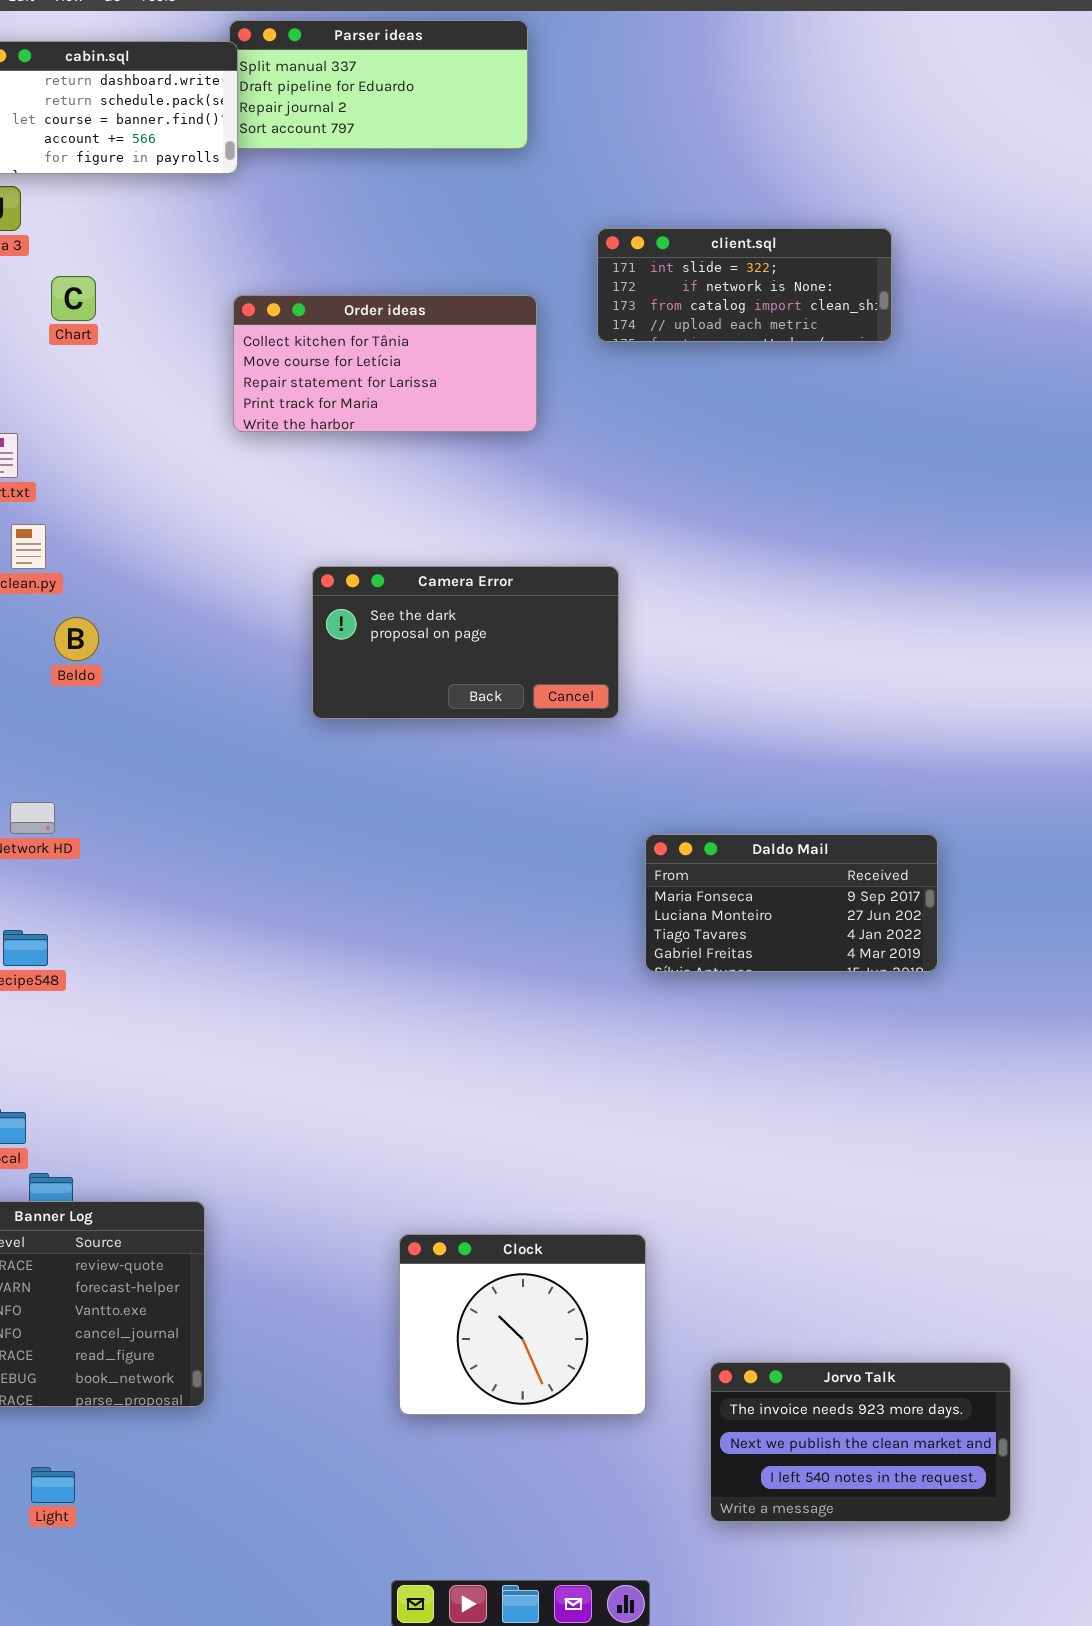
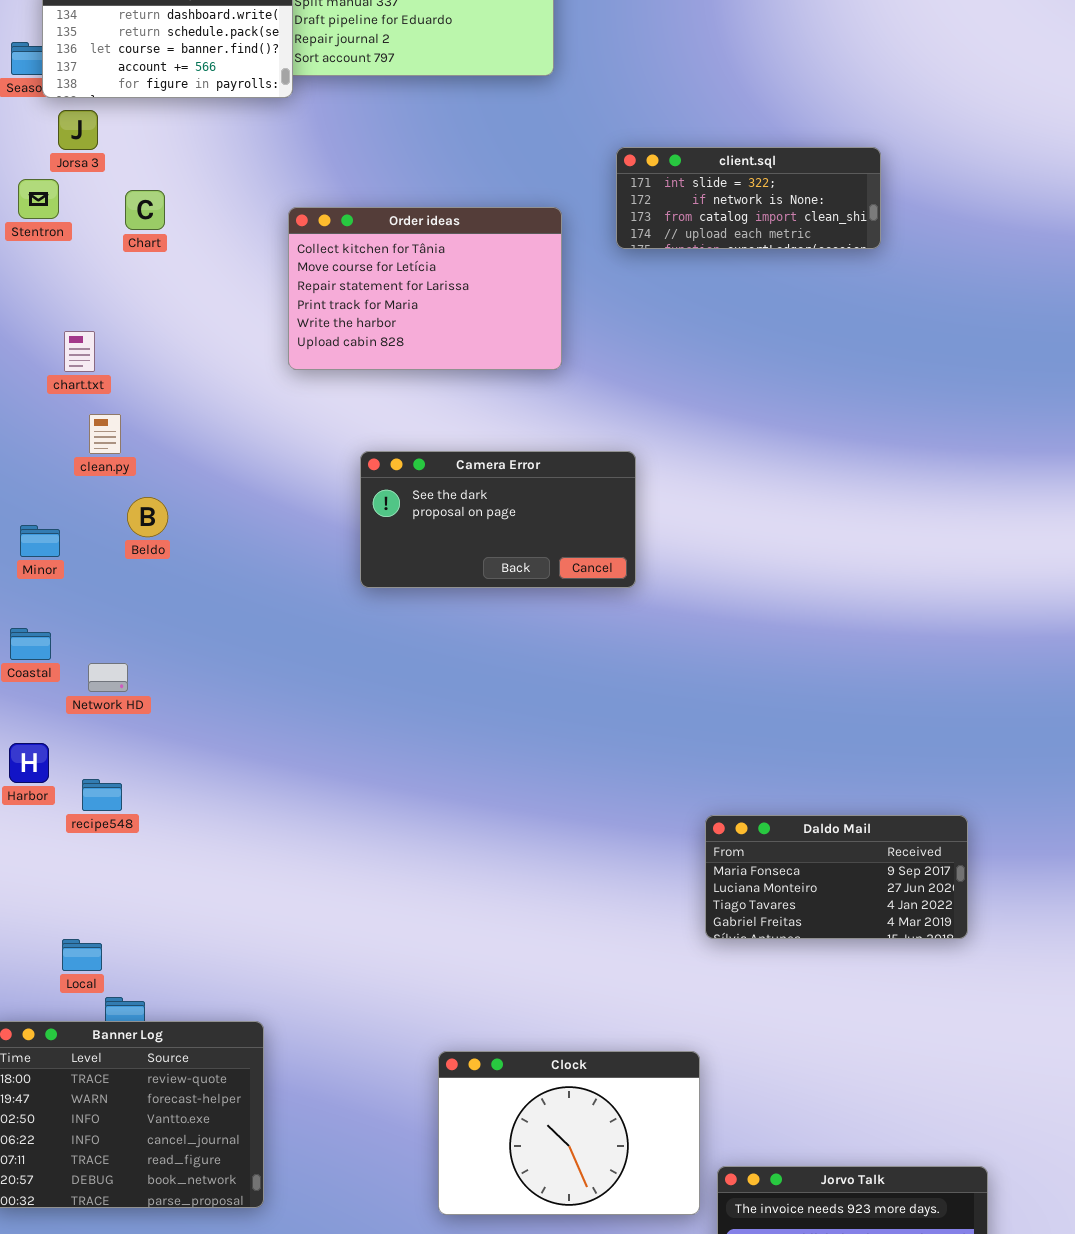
Order ideas: [233,295,537,432] -> [288,207,562,370], resized
Daldo Mail: [645,834,938,972] -> [705,815,968,939], moved
Clock: [399,1234,646,1415] -> [438,1051,700,1215], resized

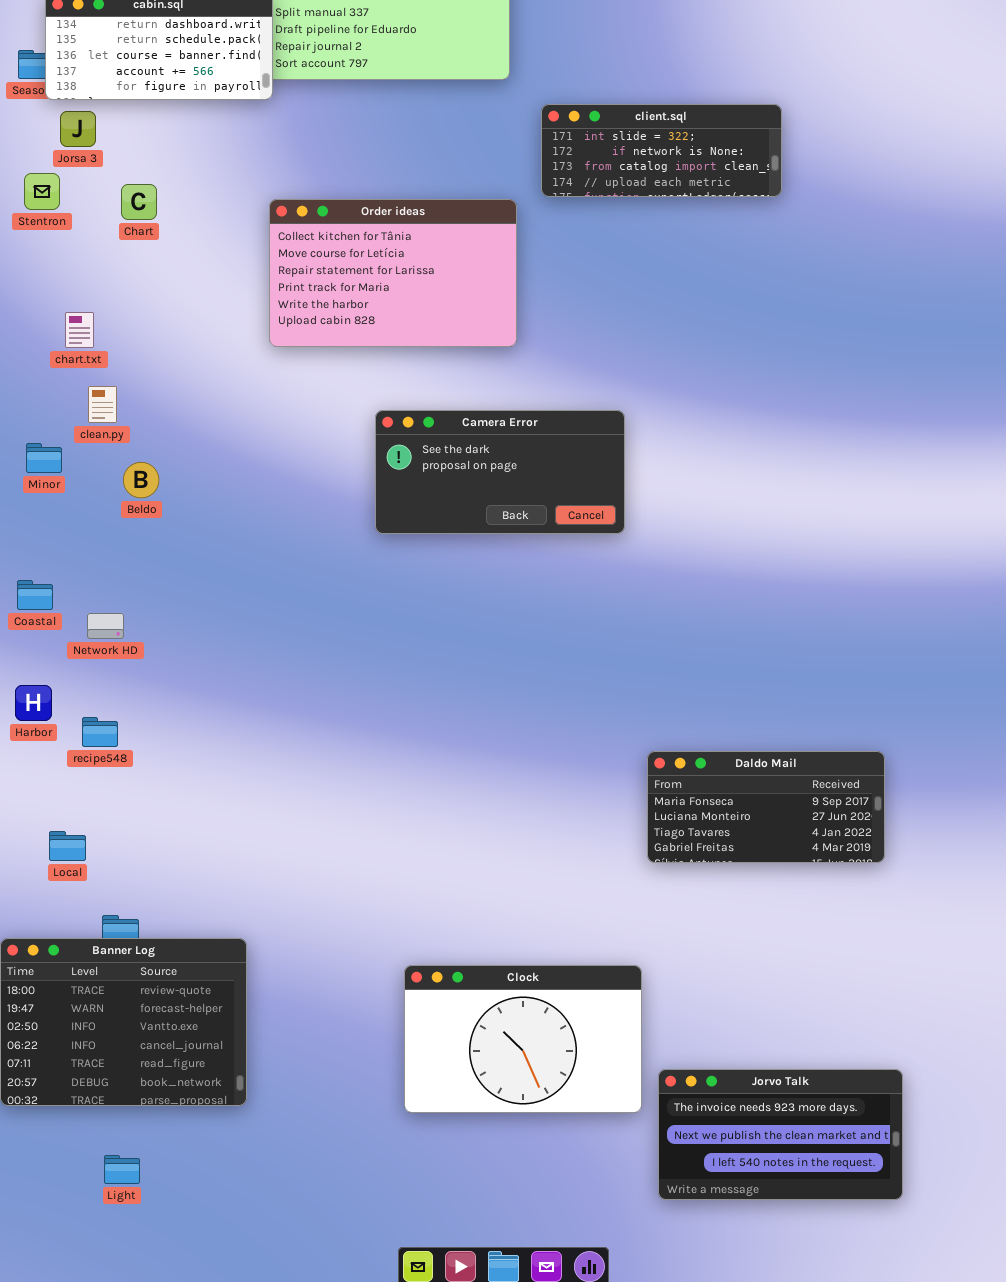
client.sql: [616,147,881,249] -> [541,104,782,197], moved
Camera Error: [360,451,636,588] -> [375,410,625,534], moved
Minor: [20,525,60,557] -> [26,443,62,473], moved
Local: [62,939,102,971] -> [49,831,86,861], moved

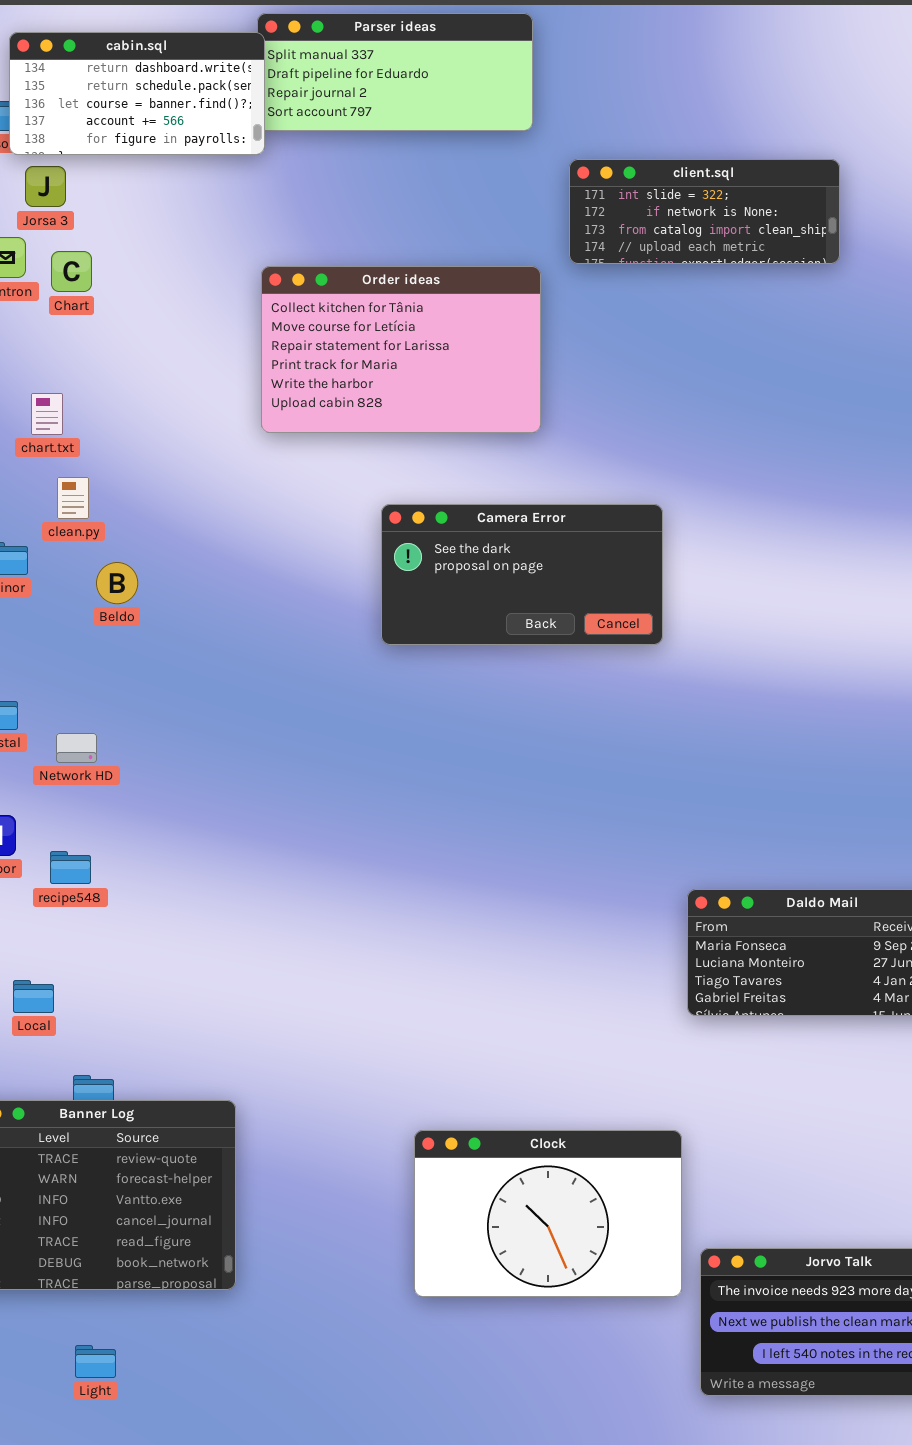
Chart: [121,184,157,220] -> [51,251,92,292], moved

